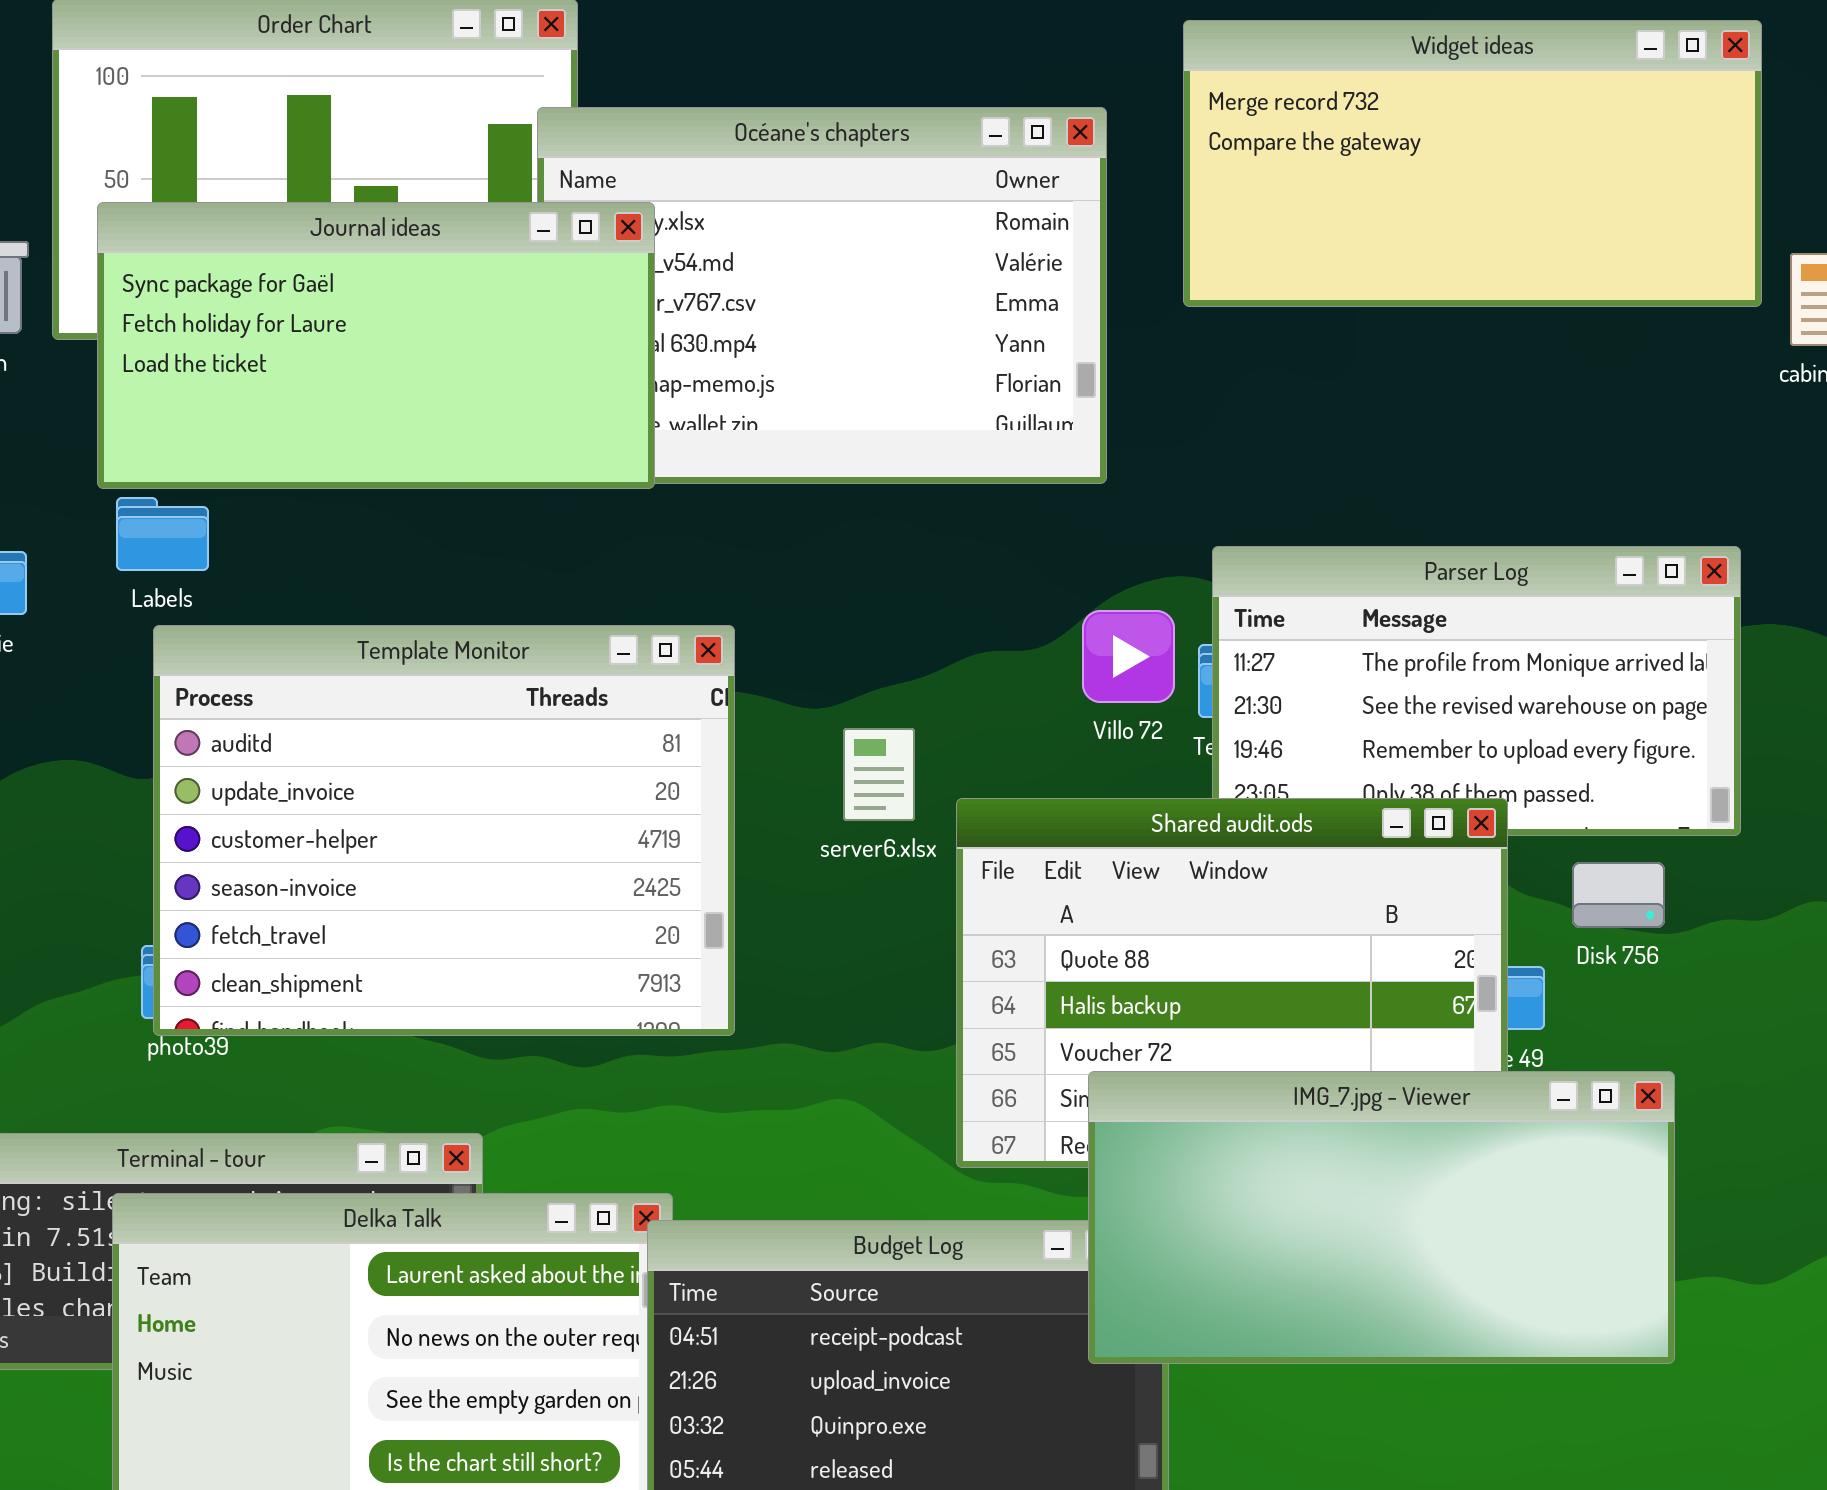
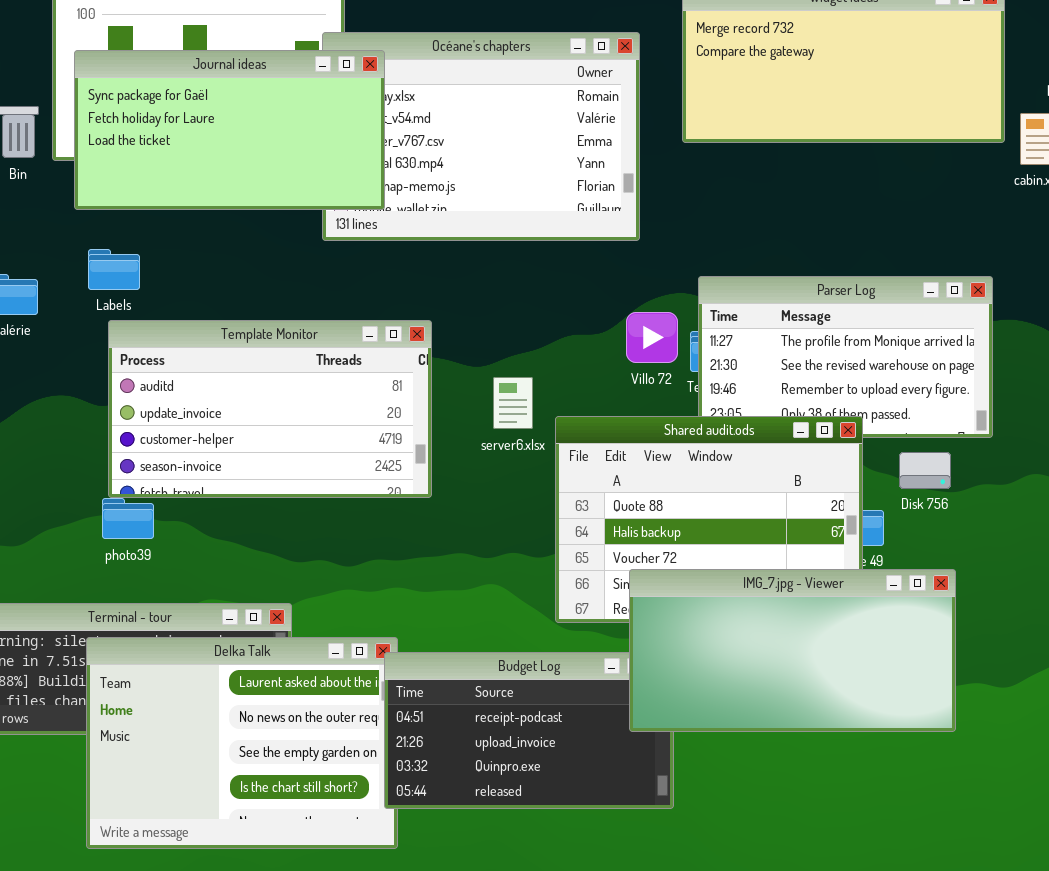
Journal ideas: [97,202,655,489] -> [74,50,385,210], moved
Template Monitor: [153,625,735,1036] -> [108,320,432,498], resized

